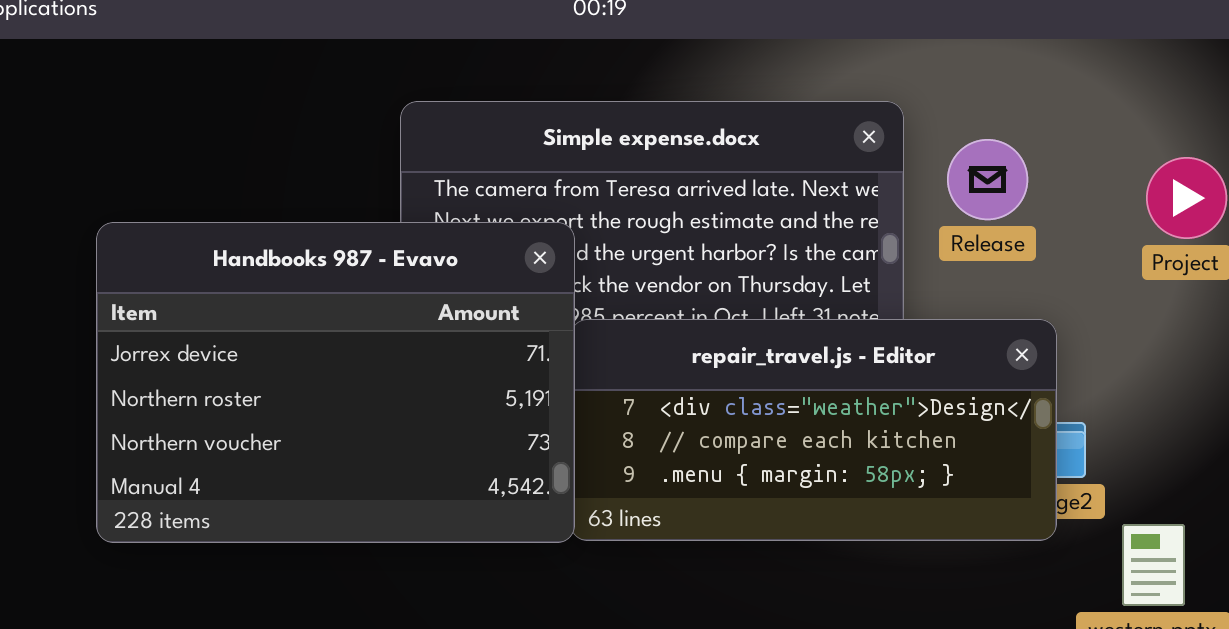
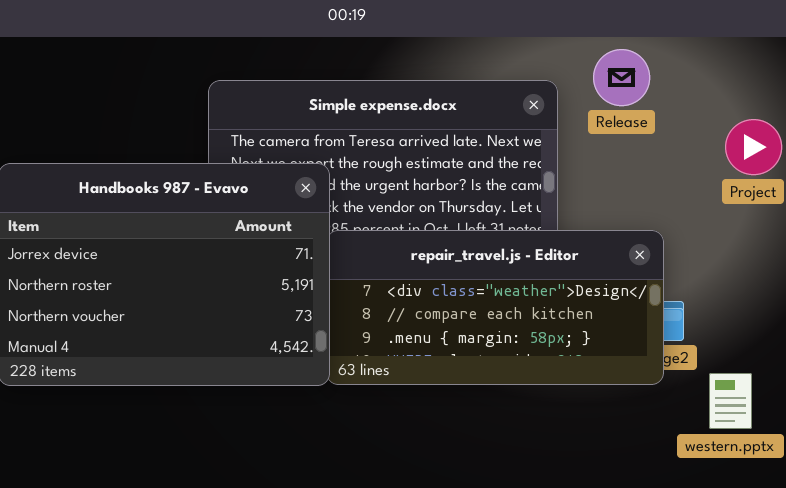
Release: [947,139,1028,220] -> [593,49,650,106], moved

